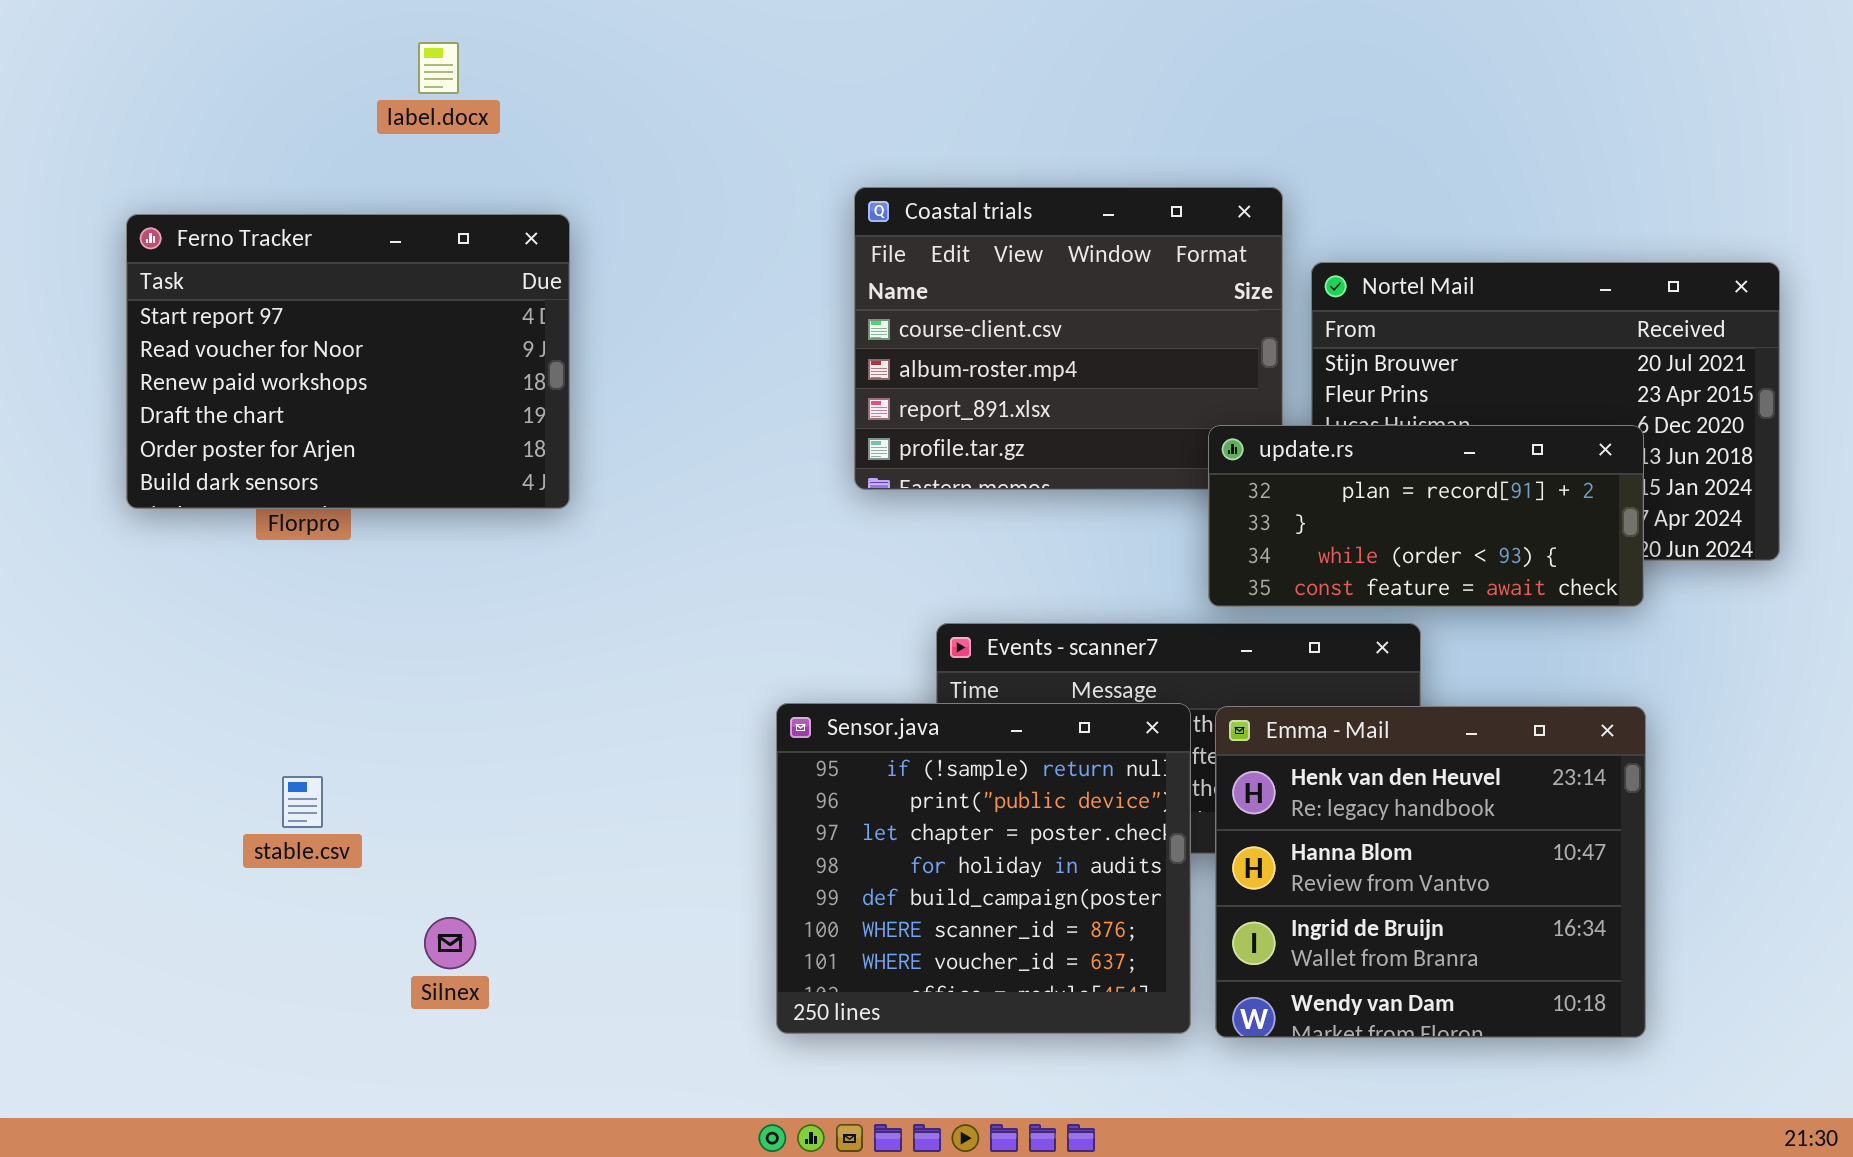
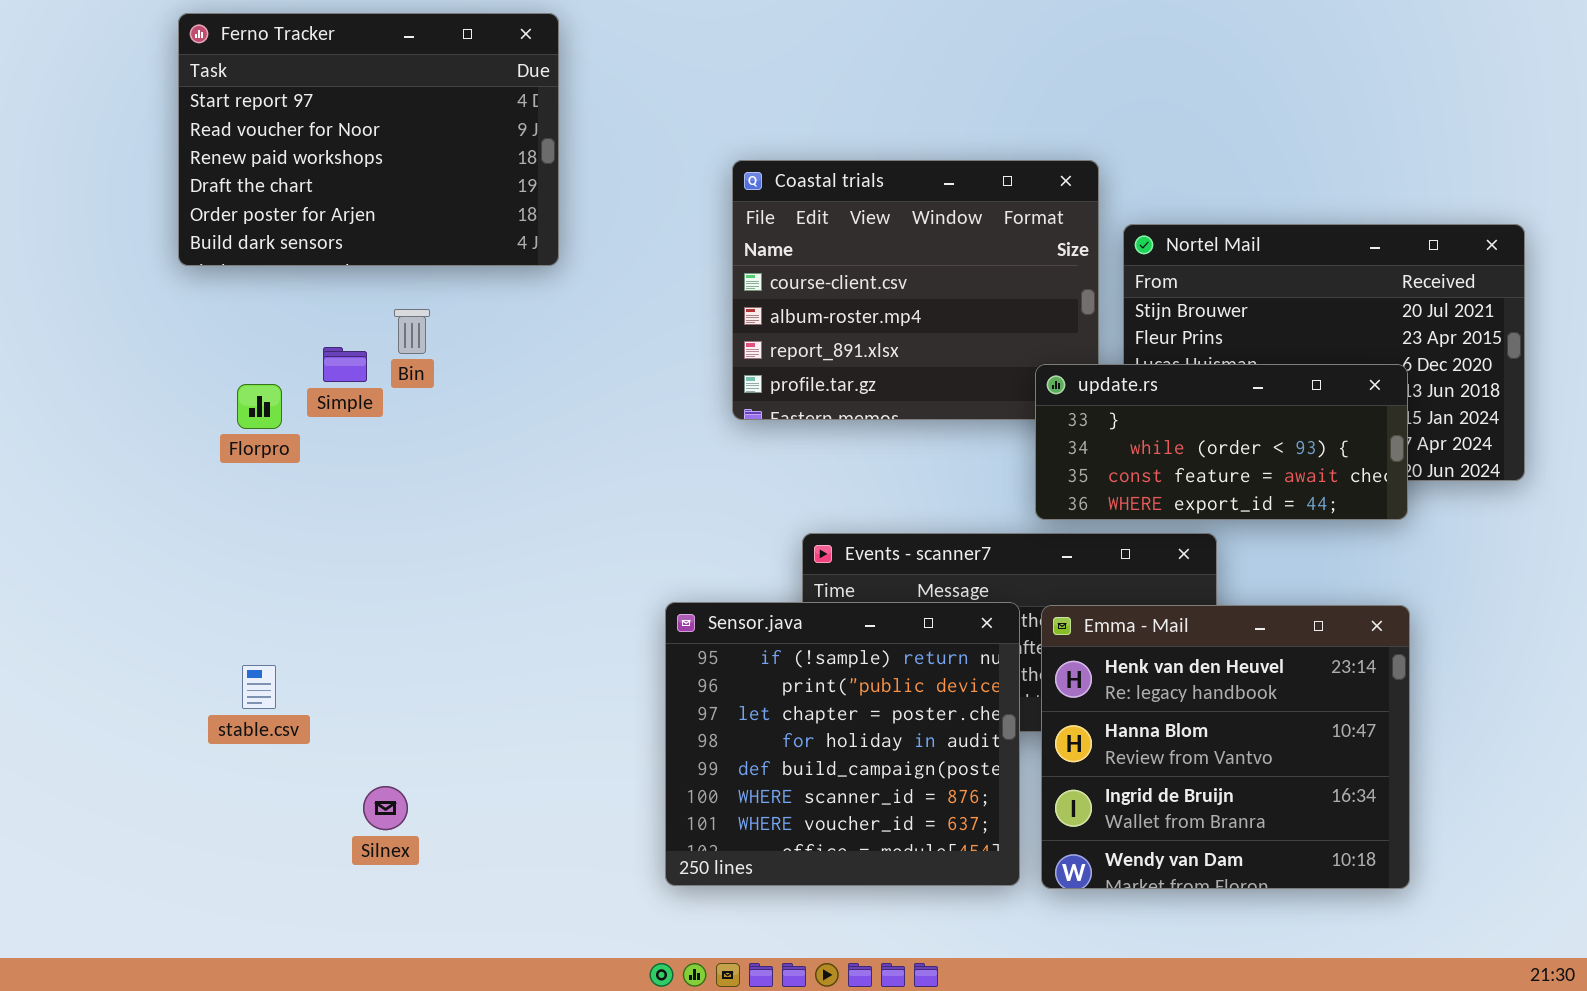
Ferno Tracker: [126,214,570,509] -> [178,13,559,266], moved
update.rs: [1208,425,1644,607] -> [1035,364,1408,520], scrolled down 1 row

